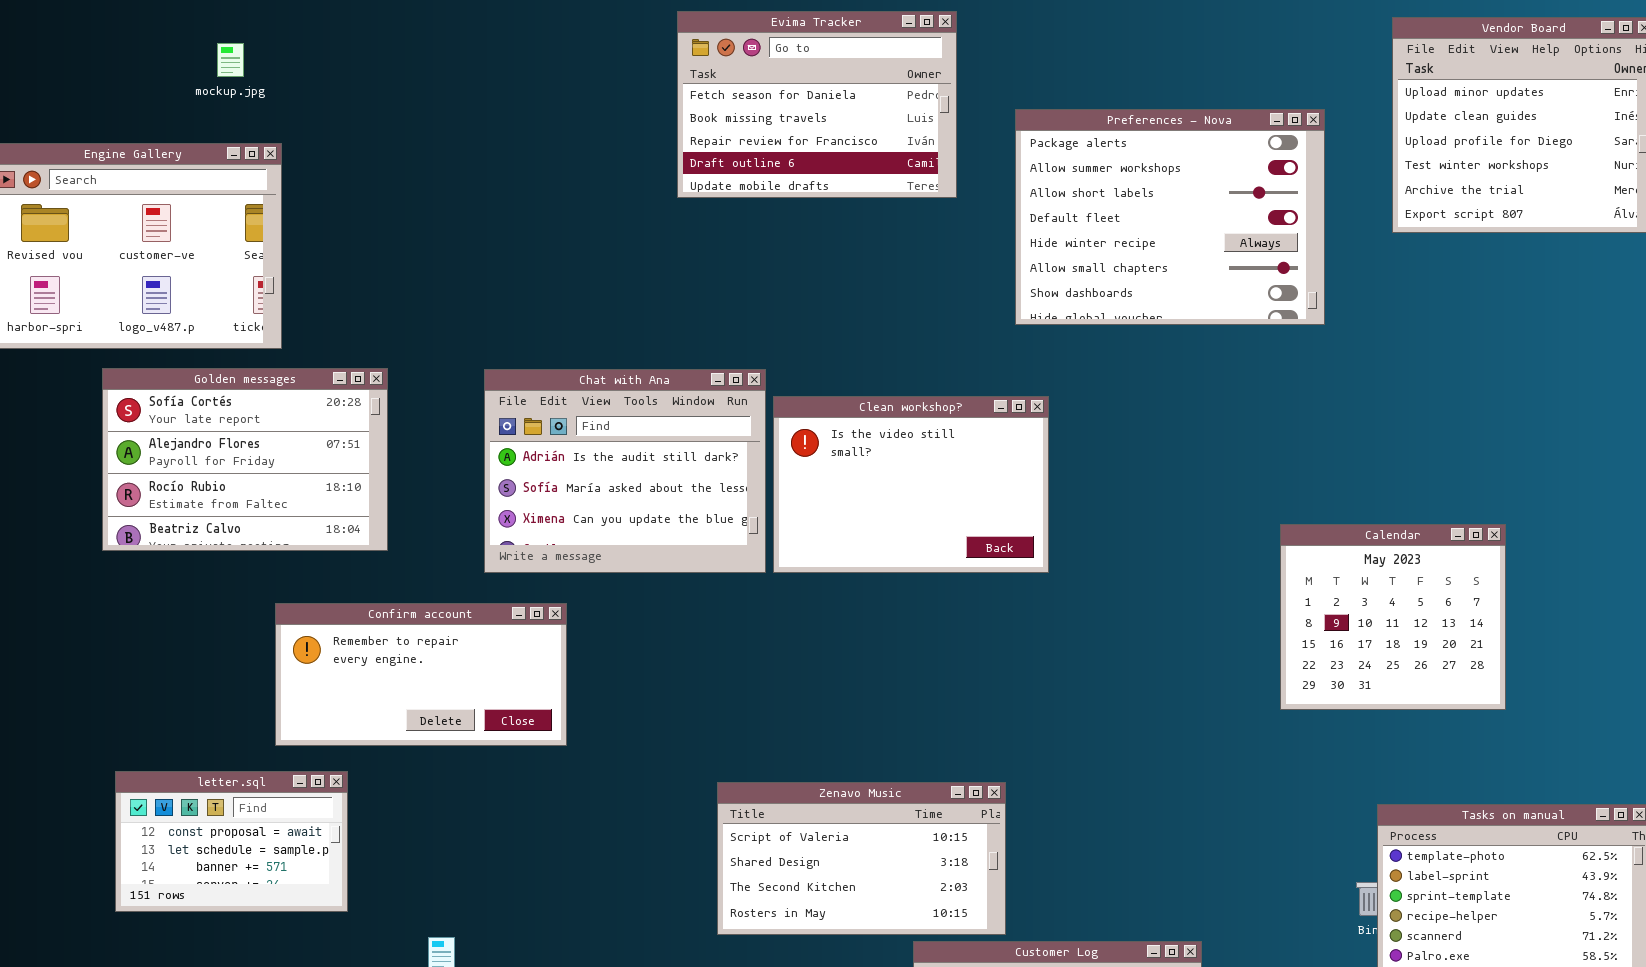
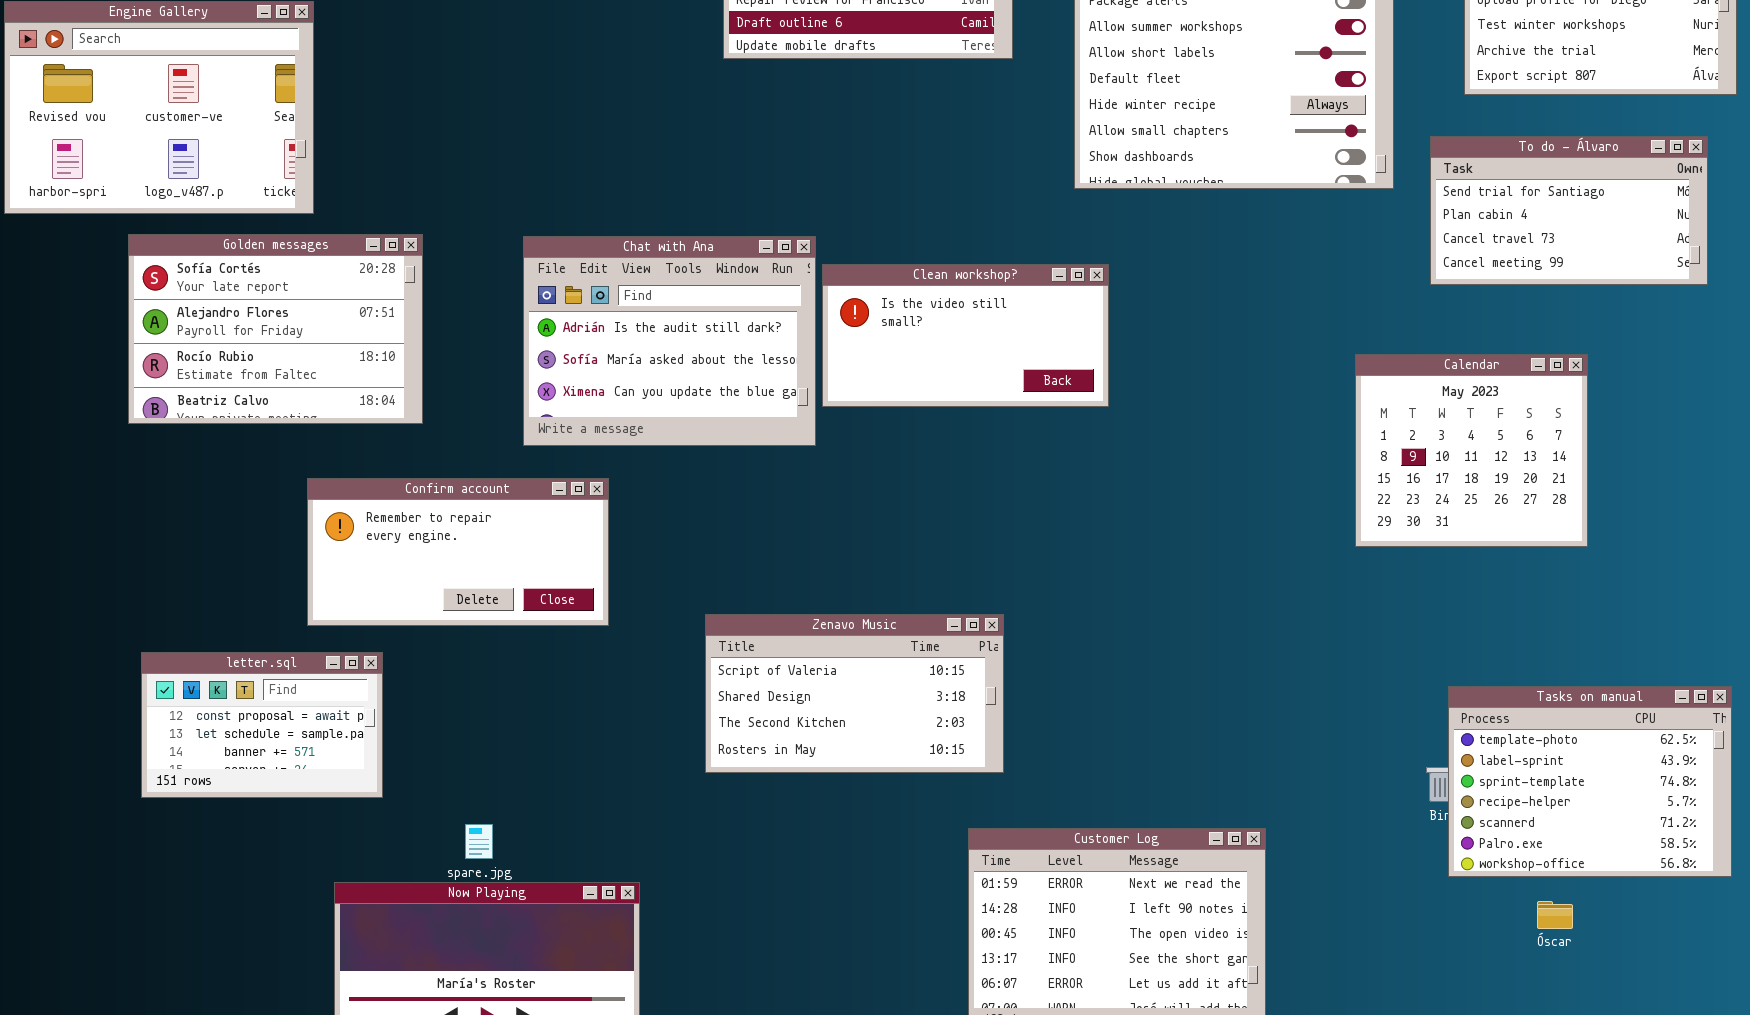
To do - Álvaro: none -> [1430,136,1708,285], opened
Clean workshop?: [773,396,1049,573] -> [822,264,1109,407], resized
Calendar: [1280,524,1506,710] -> [1355,354,1588,547], moved
Zenavo Music: [717,782,1006,935] -> [705,614,1004,773], moved

